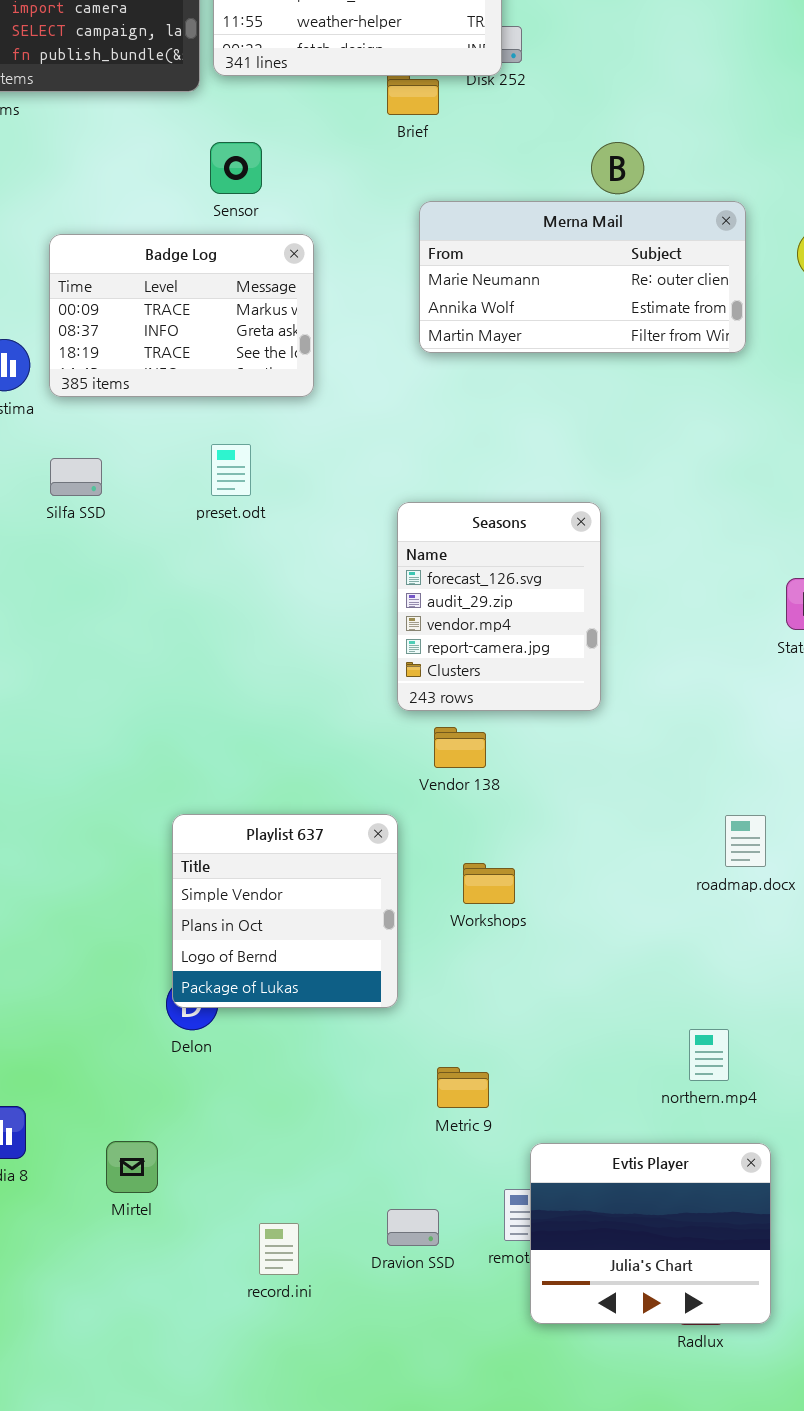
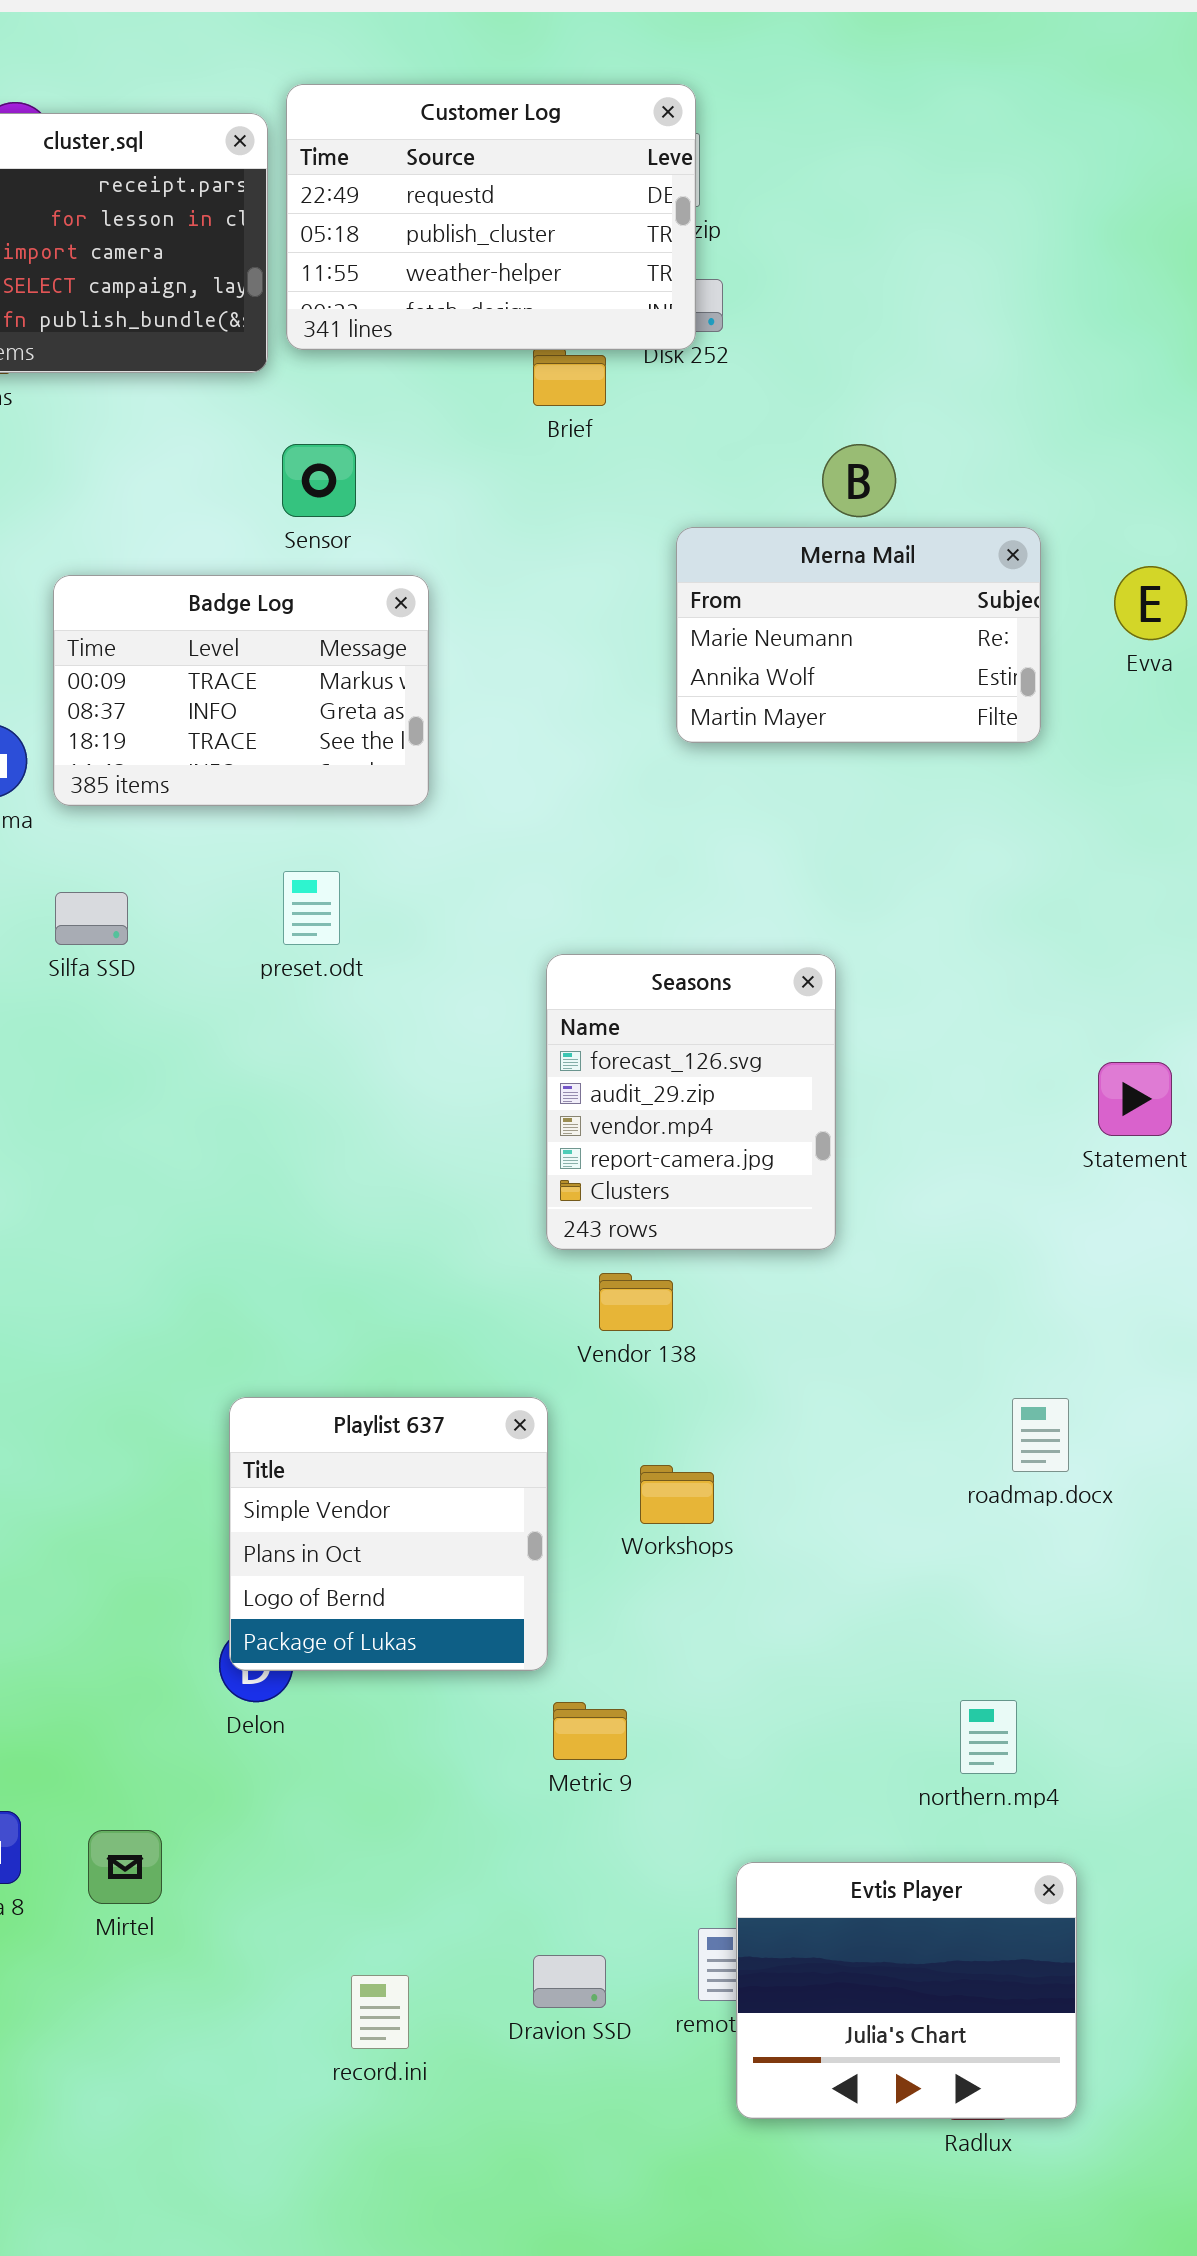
Merna Mail: [419,201,746,353] -> [676,527,1041,743], resized
Metric 9: [437,1067,489,1108] -> [553,1702,627,1760], moved
Mirtel: [106,1141,158,1193] -> [88,1830,162,1904], moved

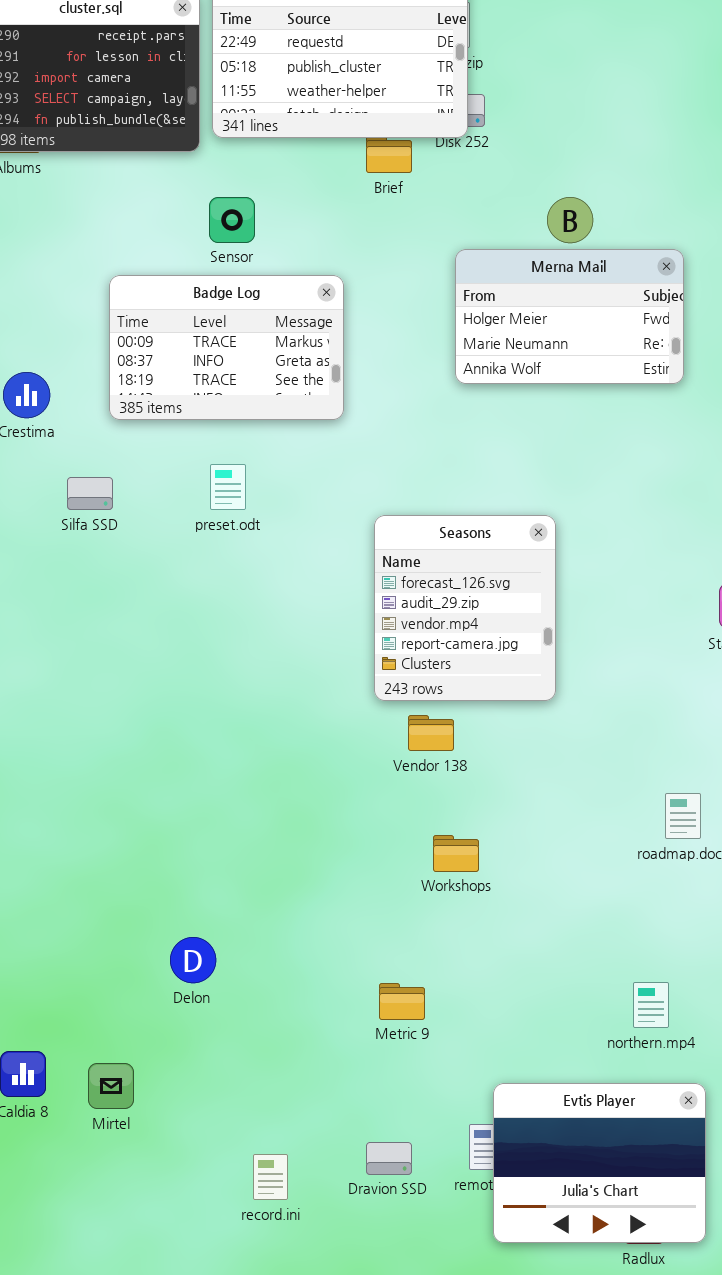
Merna Mail: [676,527,1041,743] -> [455,249,684,384], scrolled up 1 row
Badge Log: [53,575,429,806] -> [109,275,344,420], moved
Playlist 637: [229,1397,548,1671] -> none, closed

